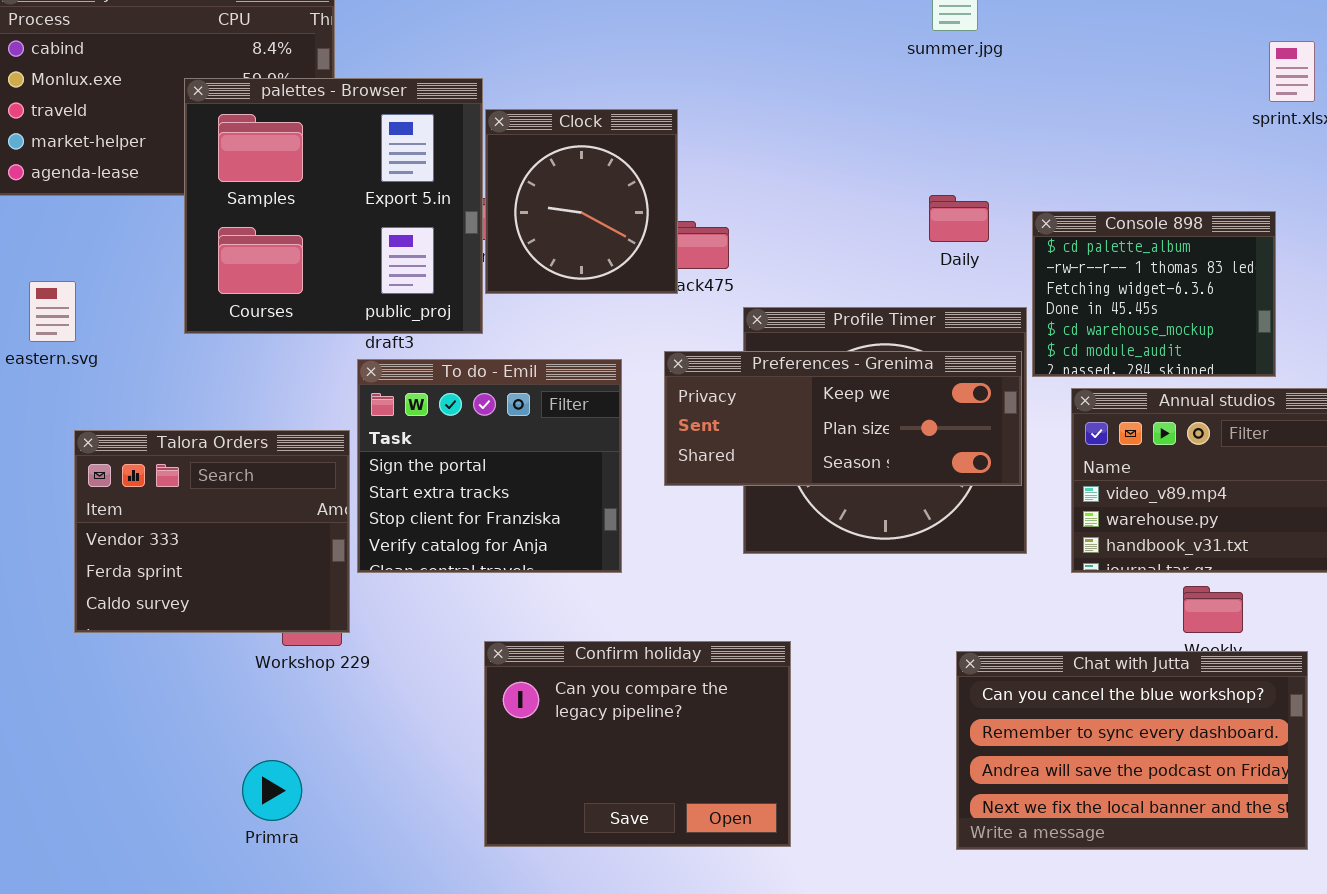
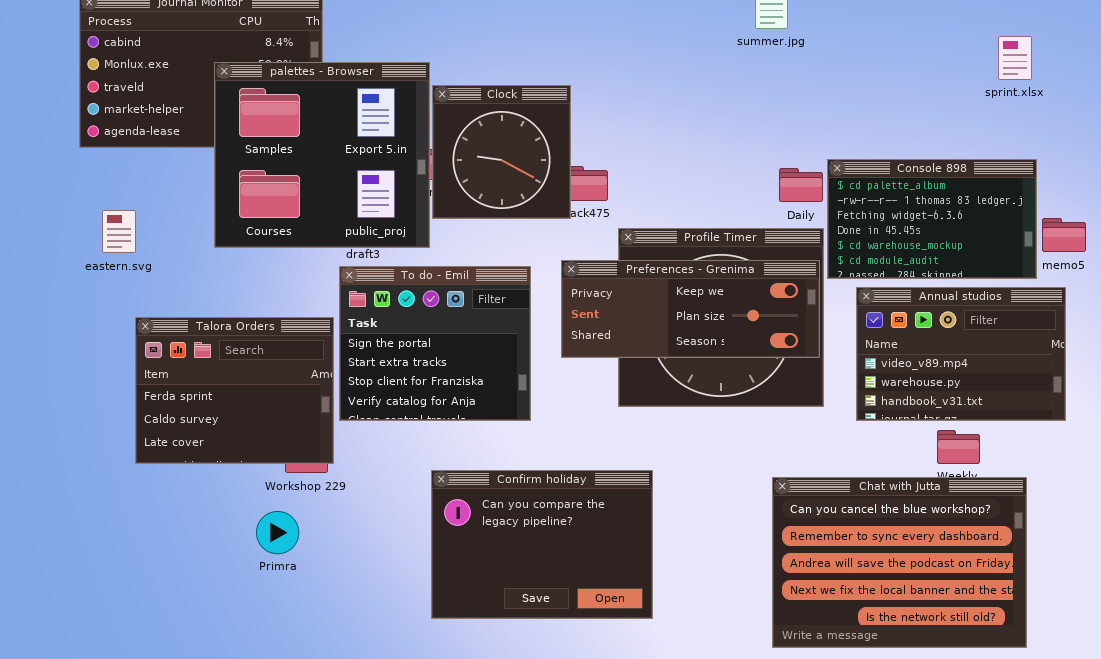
Daily: [929,195,989,242] -> [779,168,823,202], moved
Console 898: [1032,211,1276,377] -> [827,159,1037,279], resized
Talora Orders: [74,430,350,633] -> [135,317,334,464], scrolled down 1 row
Chat with Jutta: [956,651,1308,850] -> [772,477,1027,648], resized
Primra: [242,760,302,821] -> [256,511,299,554], moved

